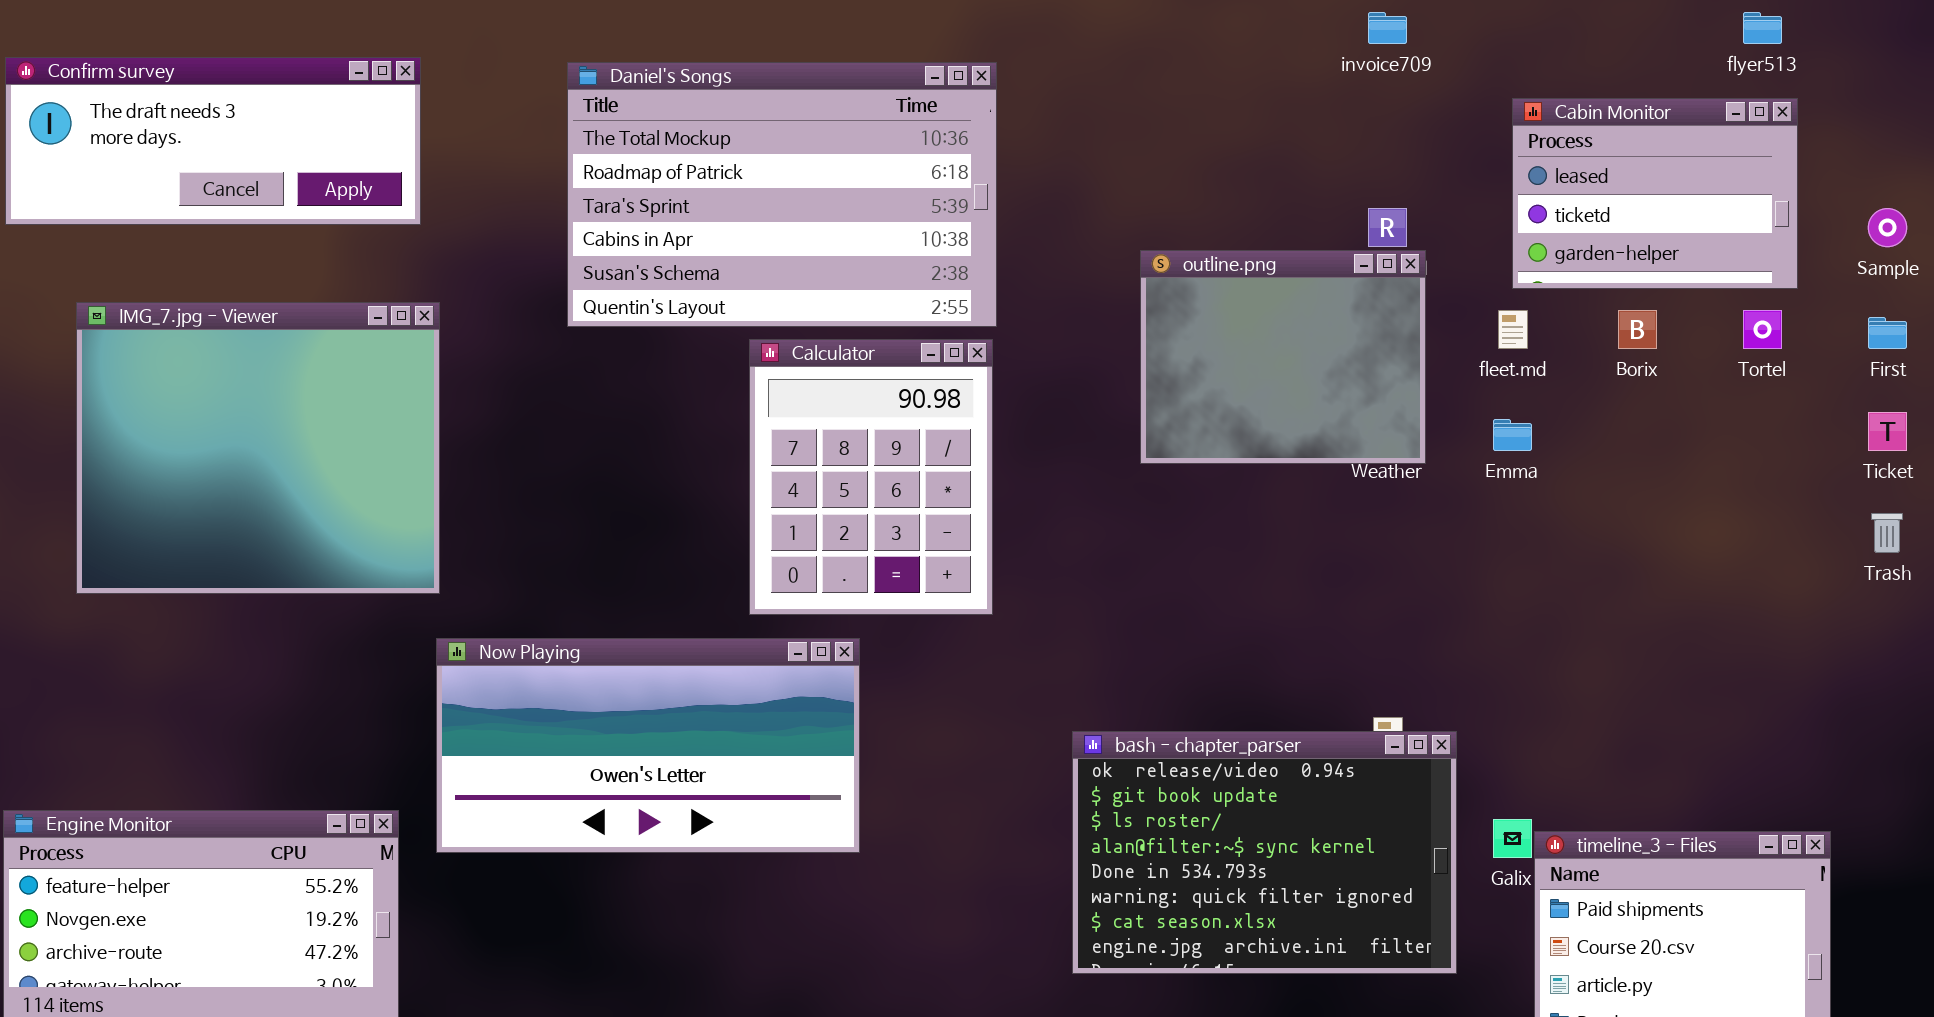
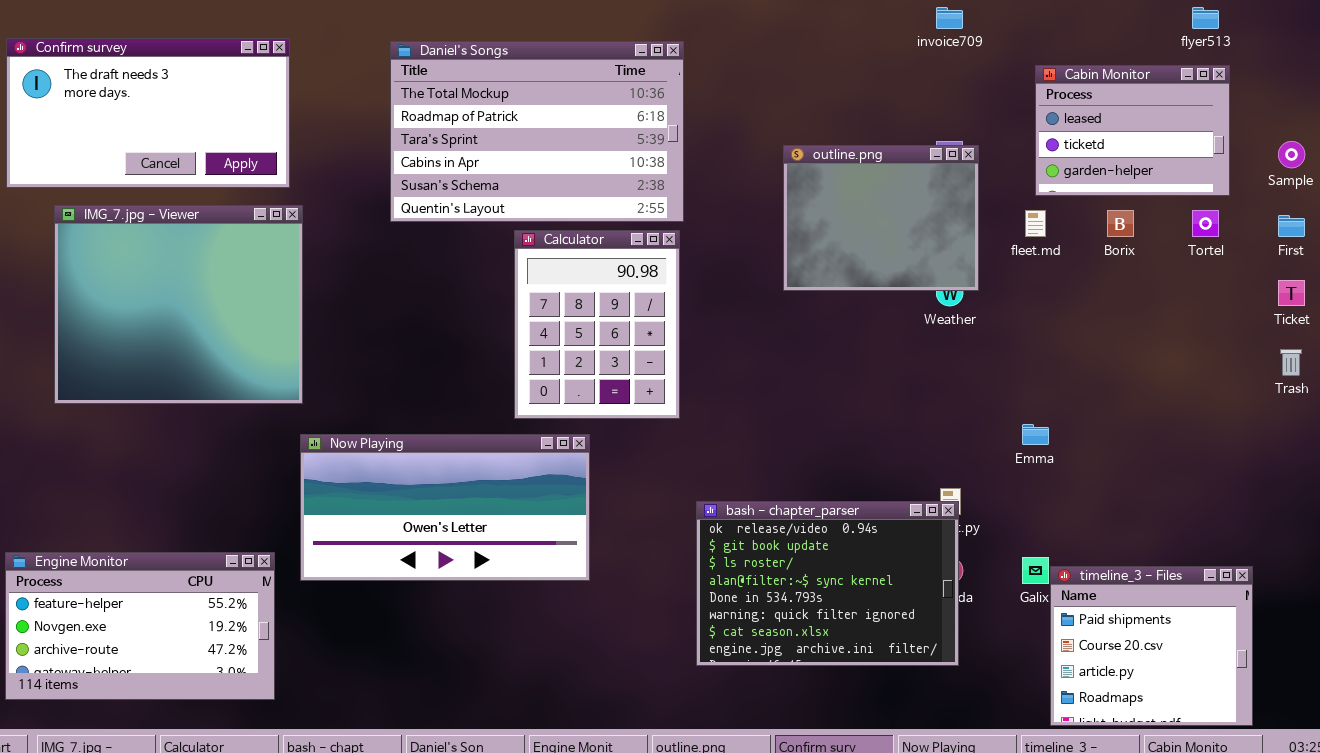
Confirm survey: [5,57,421,225] -> [6,38,290,188], resized
outline.png: [1140,250,1426,464] -> [783,145,979,291], moved
Emma: [1493,419,1532,451] -> [1022,424,1049,445], moved
bash - chapter_parser: [1072,731,1457,974] -> [696,501,959,666], moved

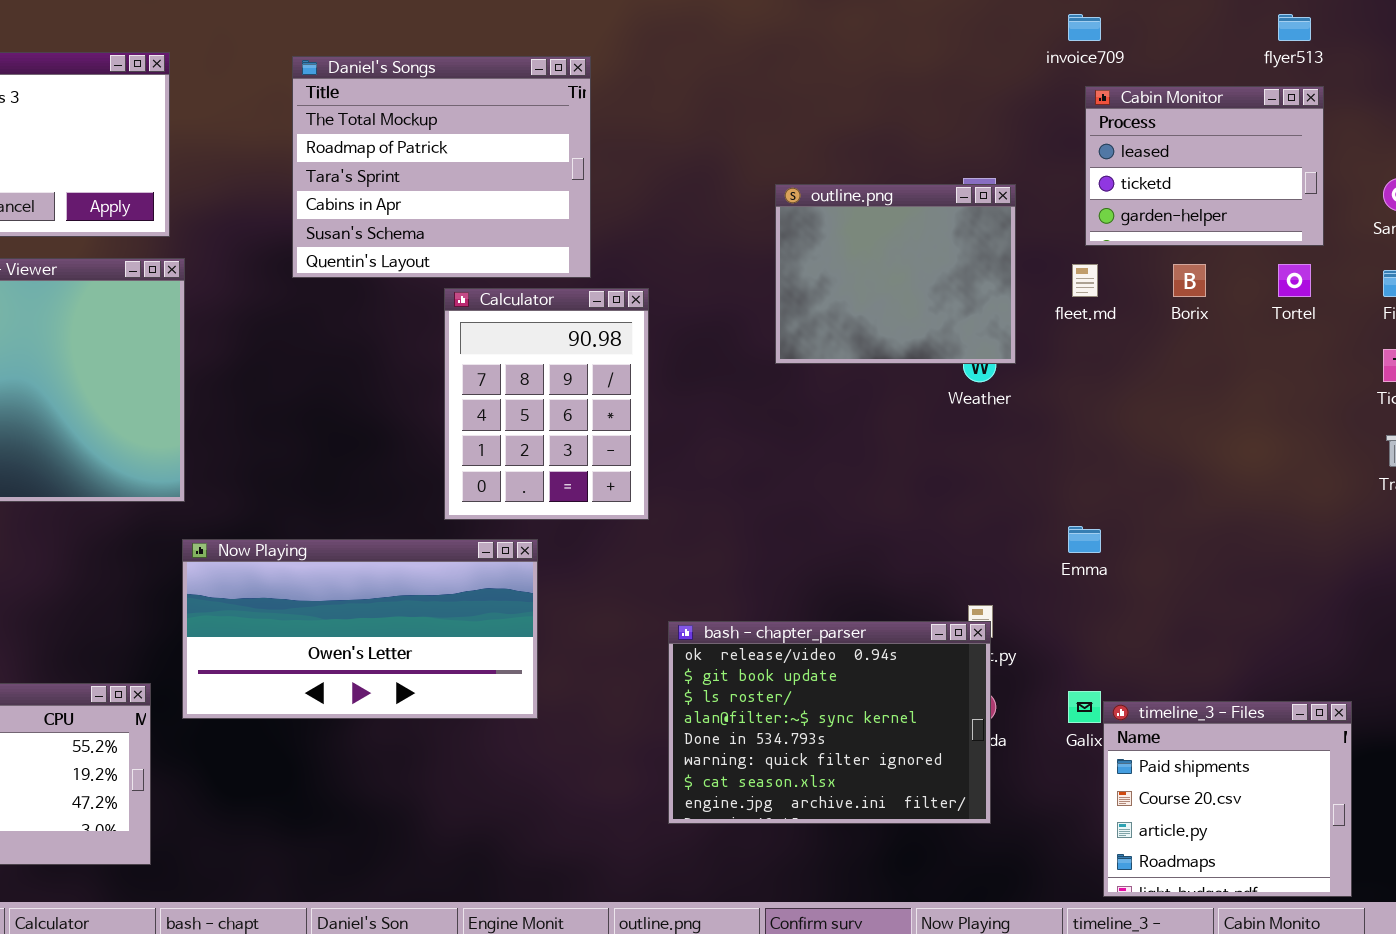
invoice709: [936,7,963,29] -> [1068,14,1101,41], moved
Daniel's Songs: [390,41,684,222] -> [292,56,591,278], resized

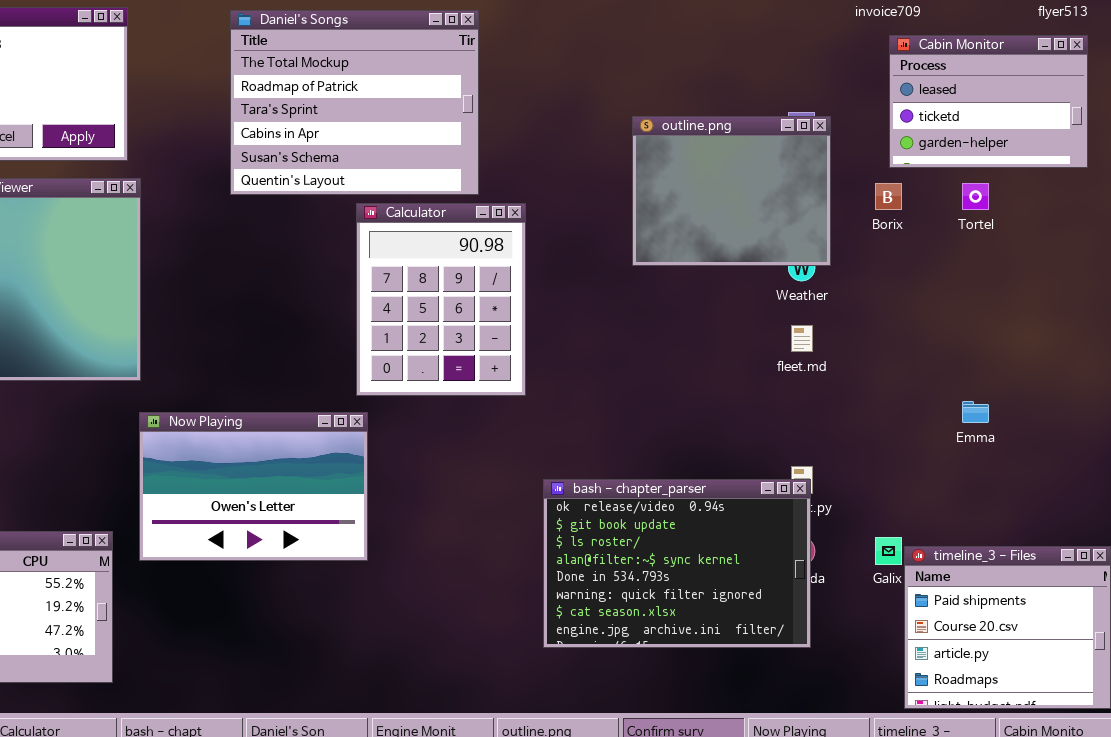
fleet.md: [1072,264,1098,297] -> [791,325,813,352], moved
Borix: [1173,264,1206,297] -> [875,183,902,210], moved
Tortel: [1278,264,1311,297] -> [962,183,989,210], moved
Emma: [1068,526,1101,553] -> [962,401,989,423], moved
Now Playing: [182,539,538,719] -> [139,412,368,561], resized

